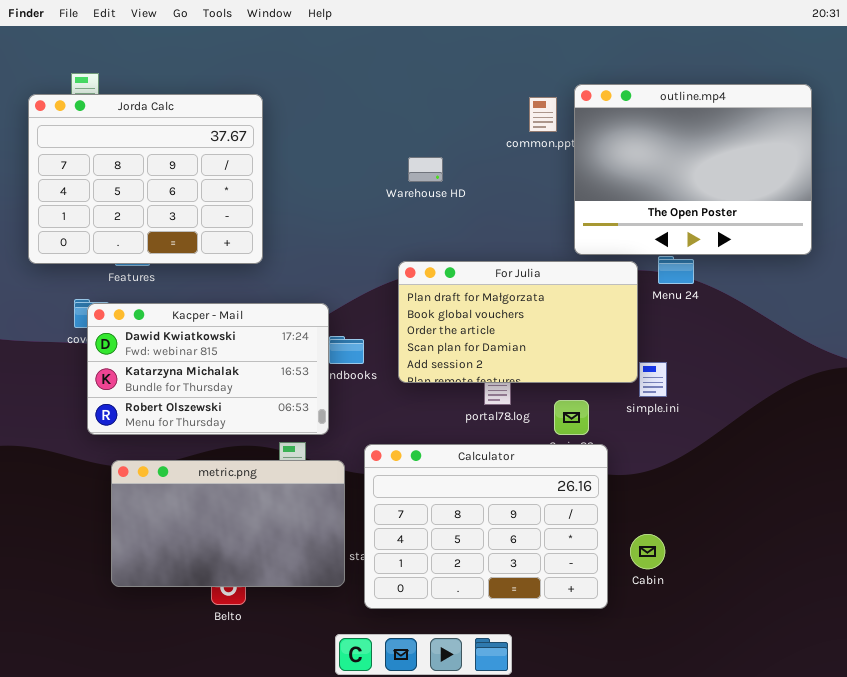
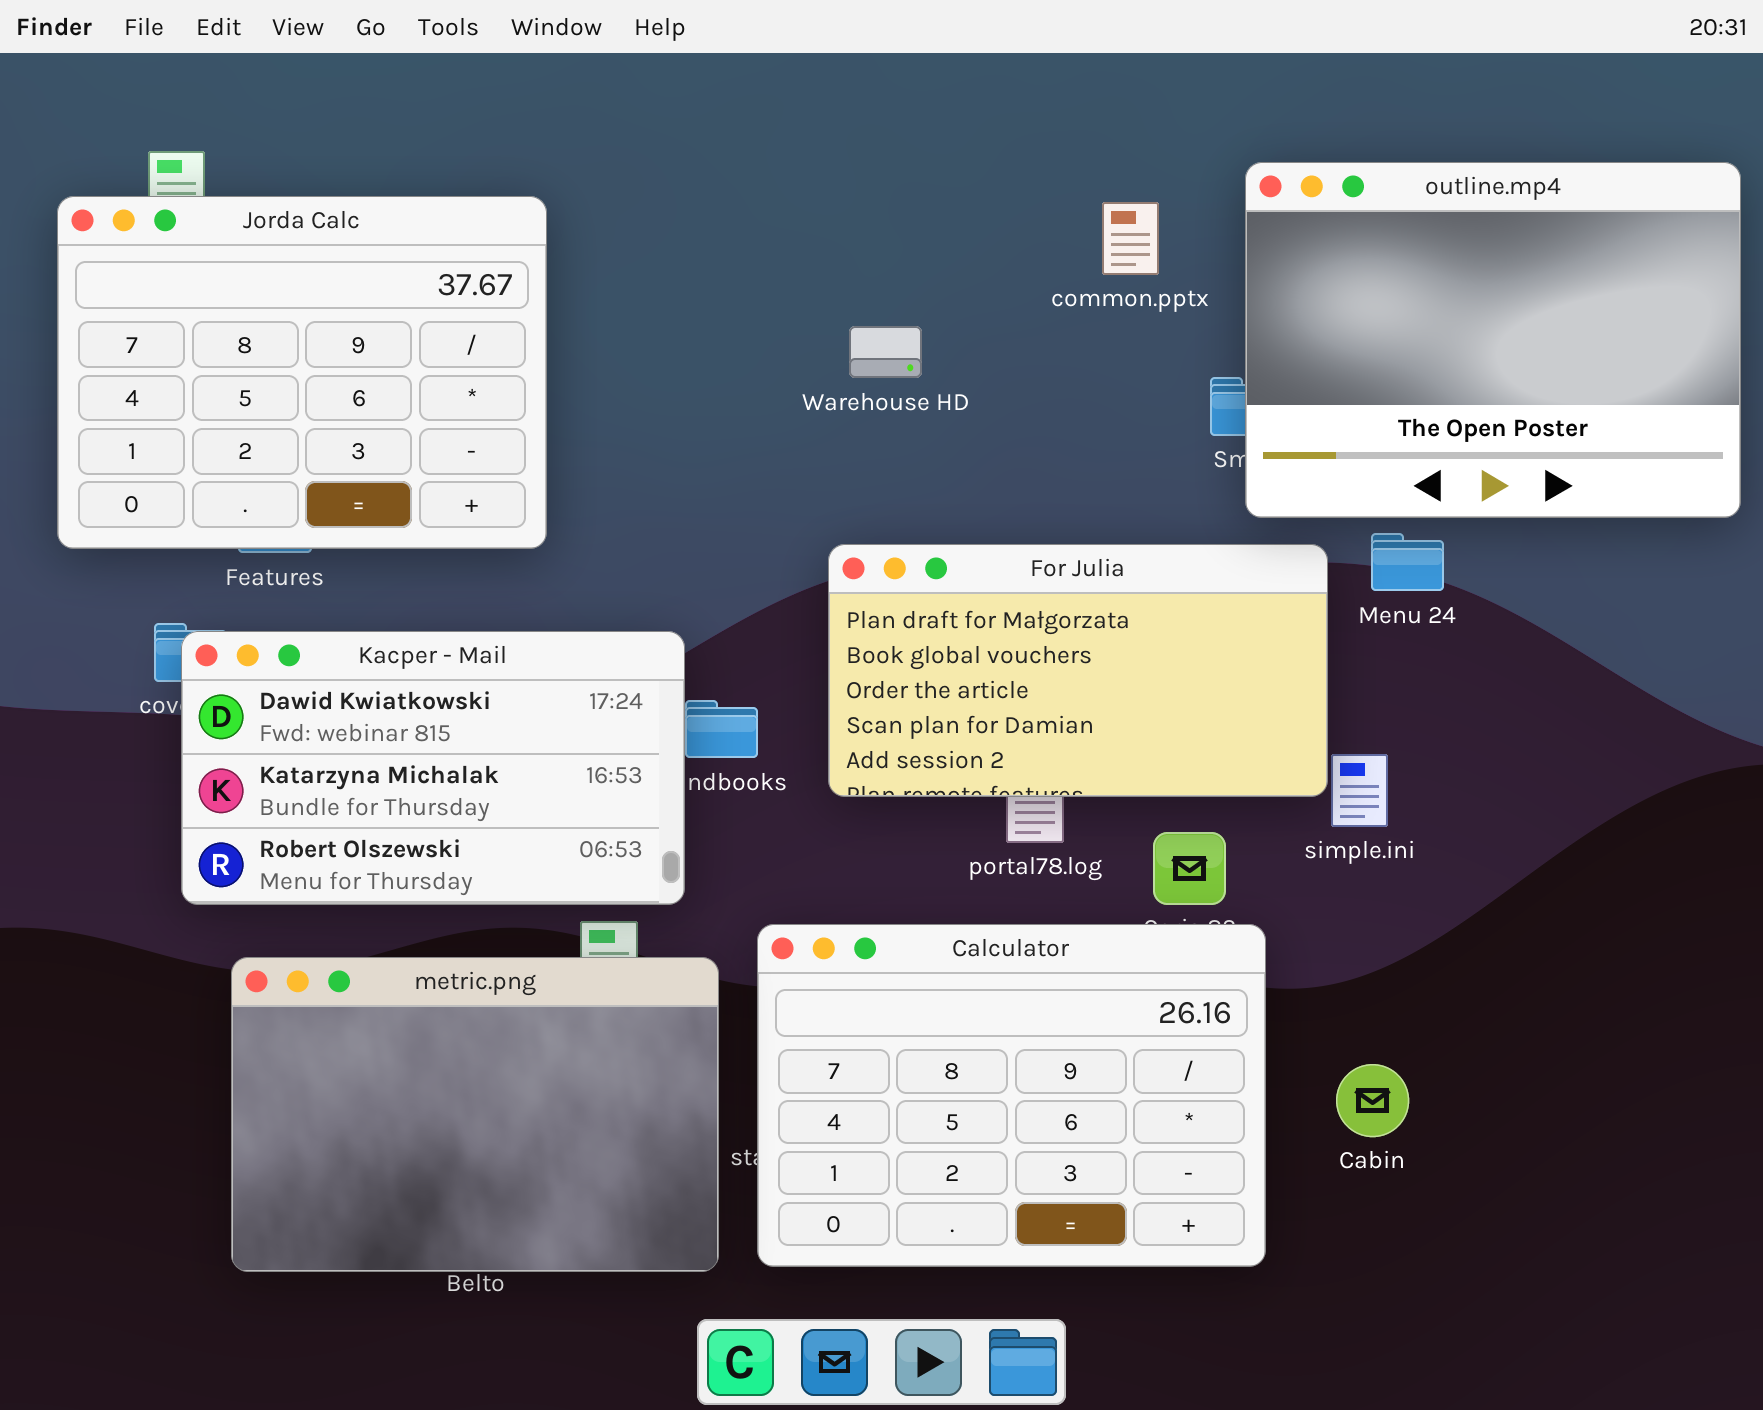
outline.mp4: [574,84,812,255] -> [1245,162,1741,518], moved
metric.png: [111,460,345,587] -> [231,957,719,1272], resized
Cabin: [630,534,665,569] -> [1336,1064,1409,1137], moved

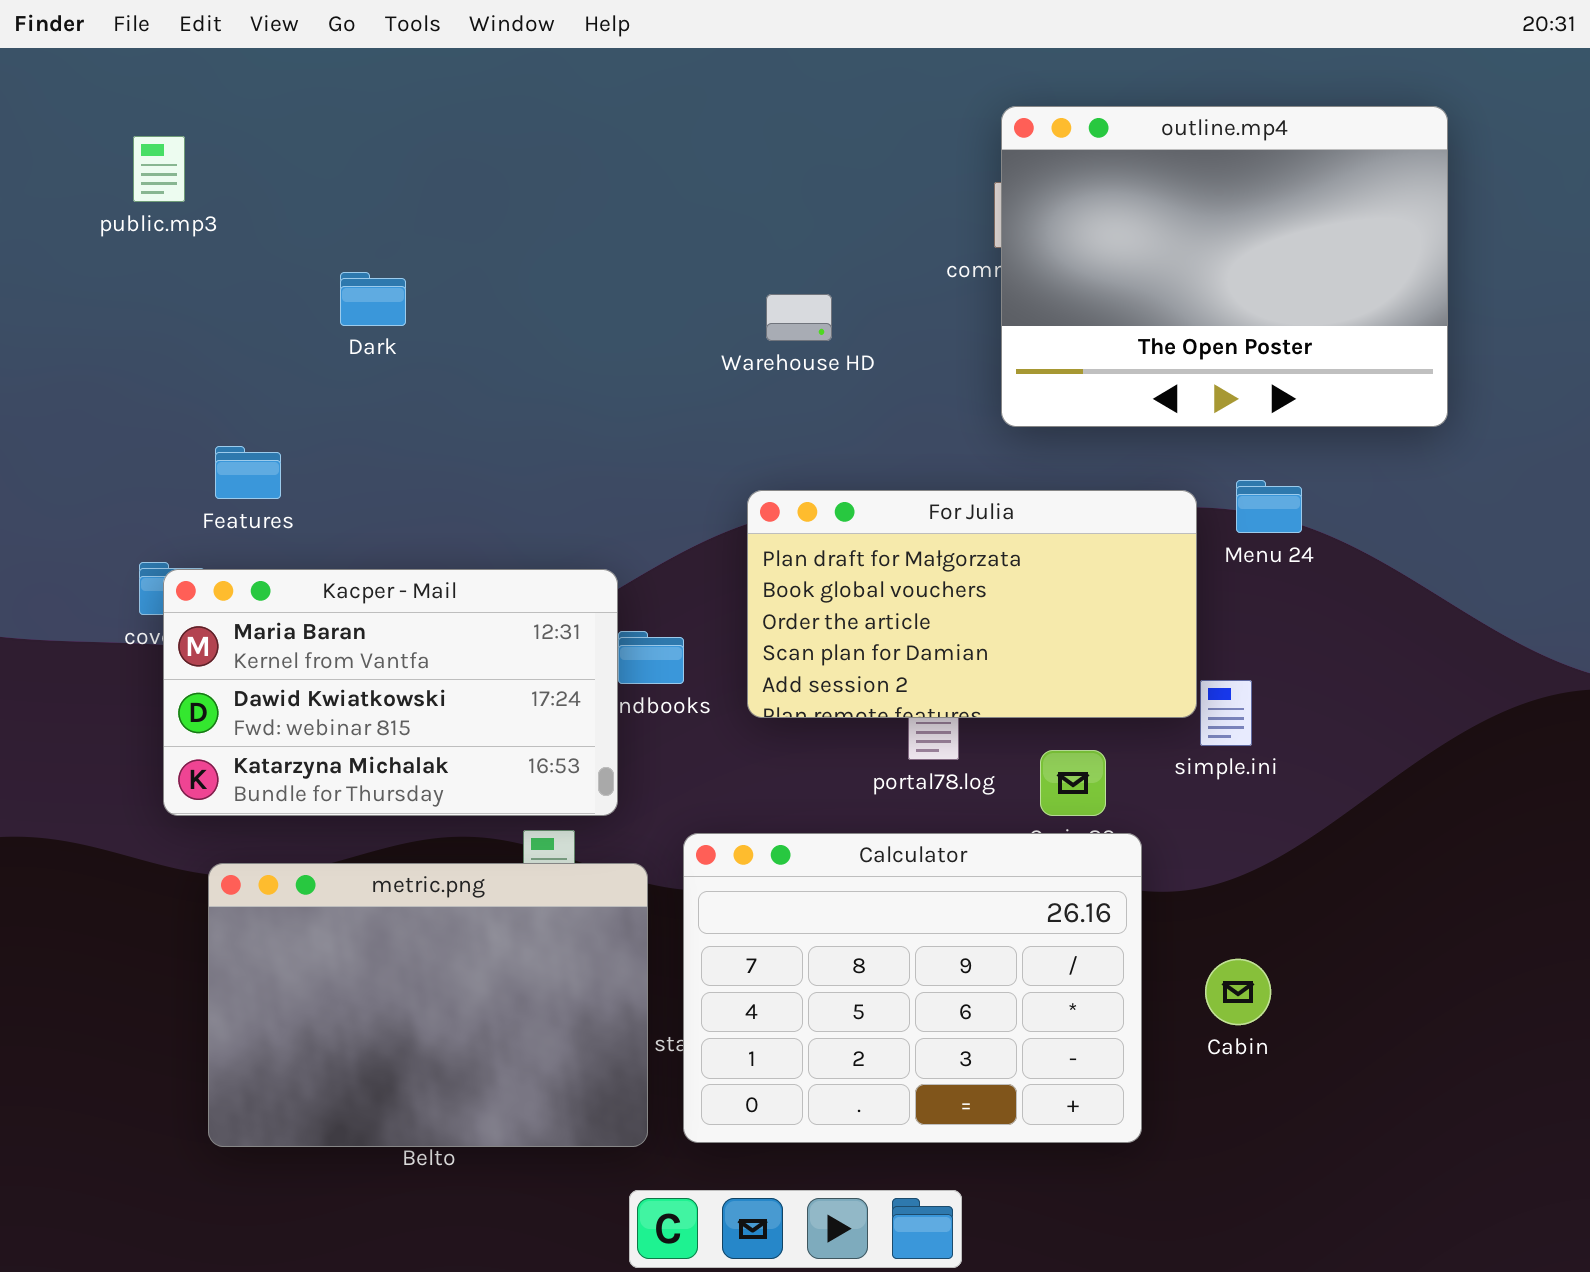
outline.mp4: [1245,162,1741,518] -> [1001,106,1448,427], moved
Jorda Calc: [57,196,547,549] -> none, closed
Kacper - Mail: [181,631,685,905] -> [163,569,618,816], scrolled up 1 row

